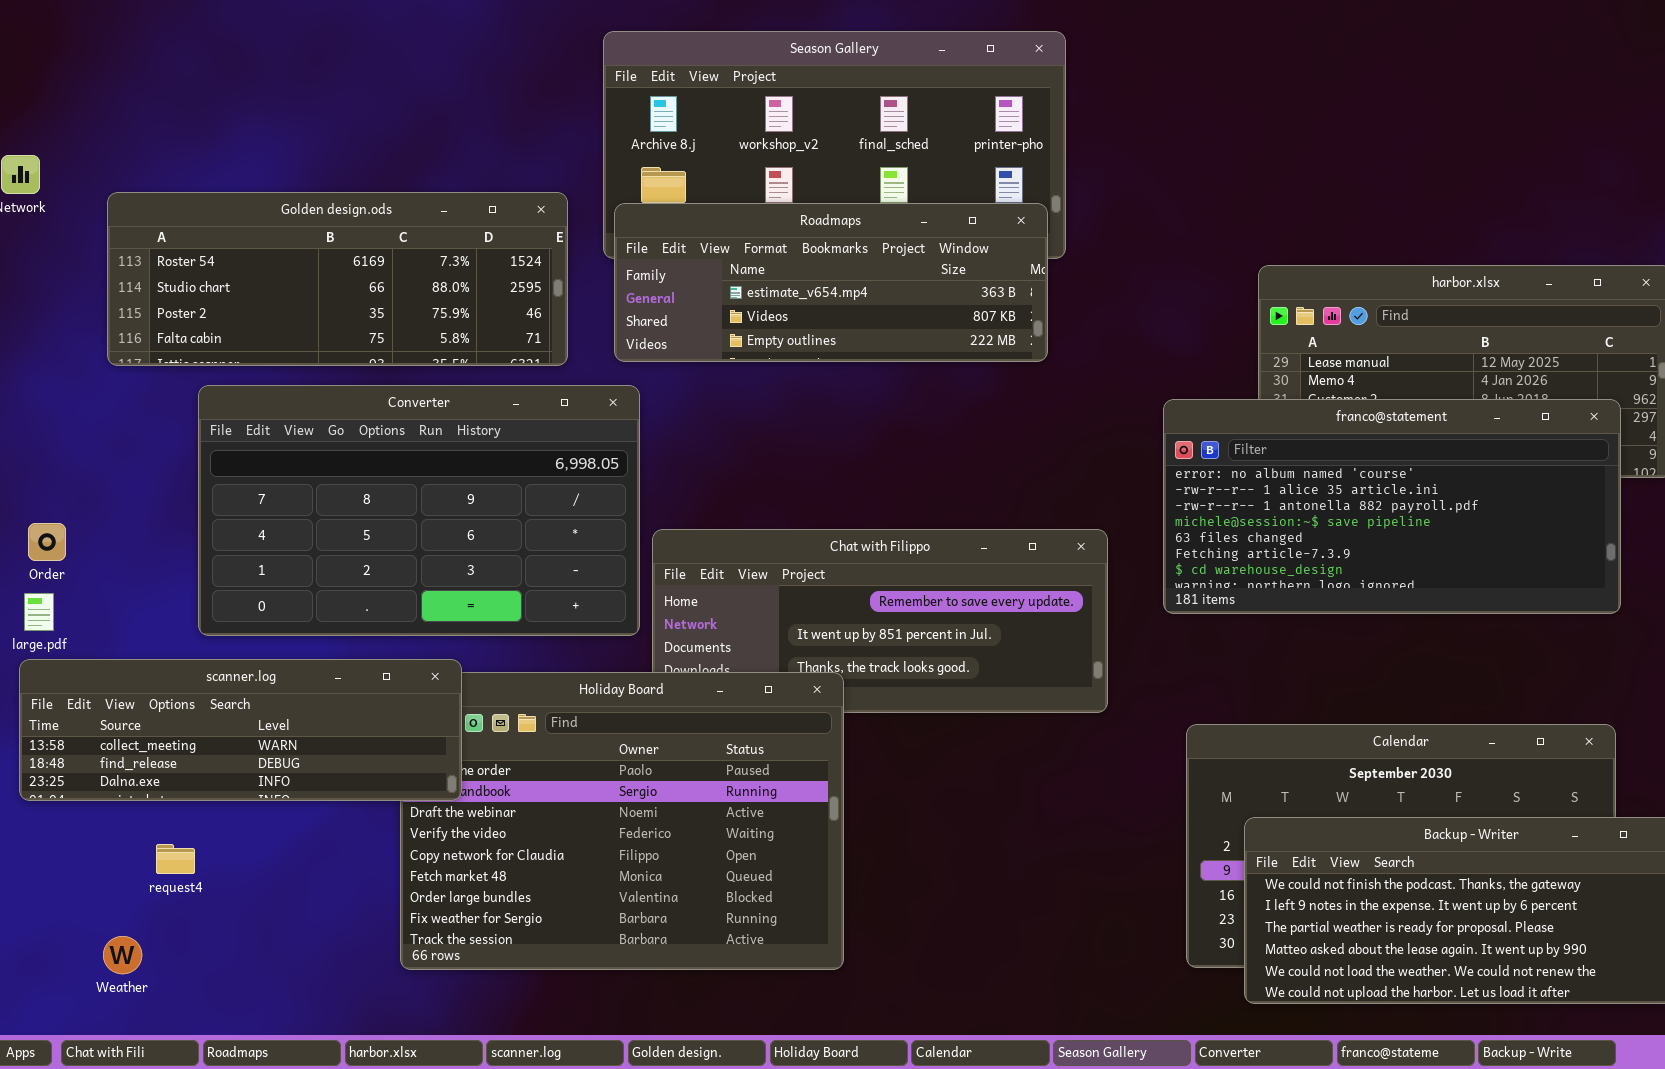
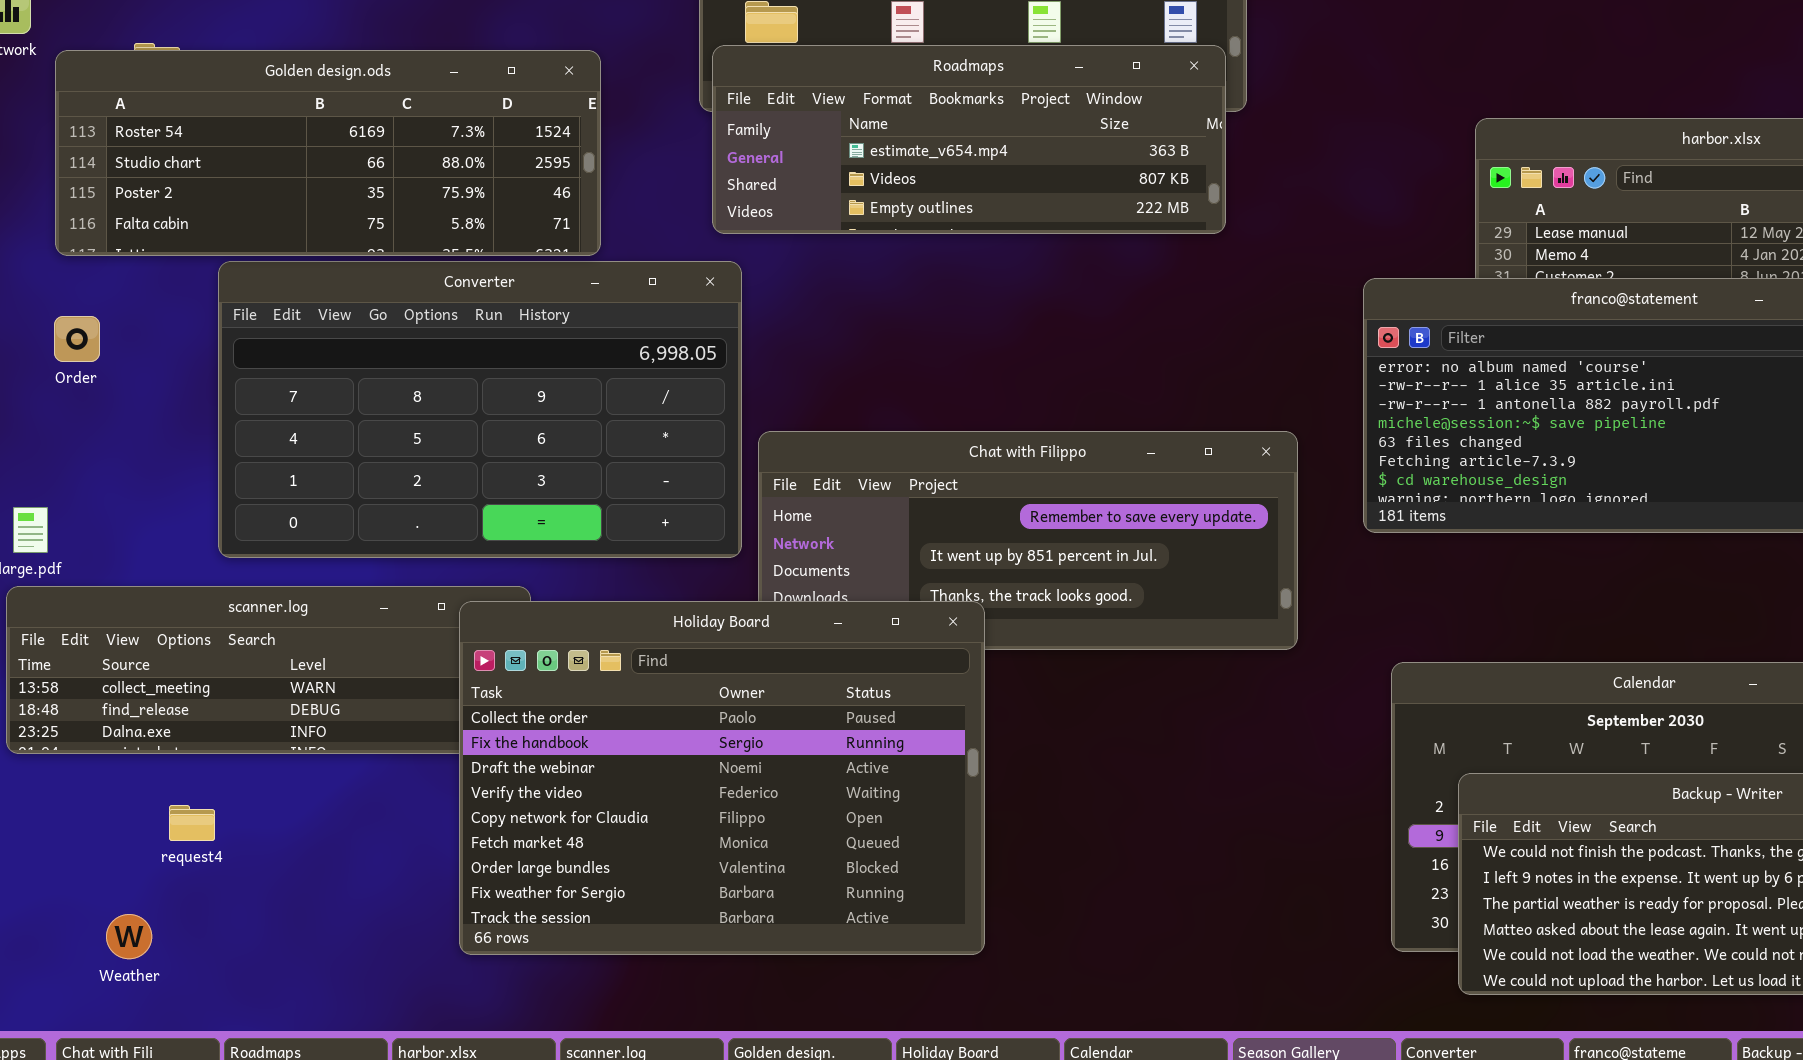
Golden design.ods: [107,192,568,366] -> [55,50,601,256], moved
Order: [28,523,66,561] -> [54,316,100,362], moved
Holiday Board: [400,672,844,970] -> [459,601,985,955], raised

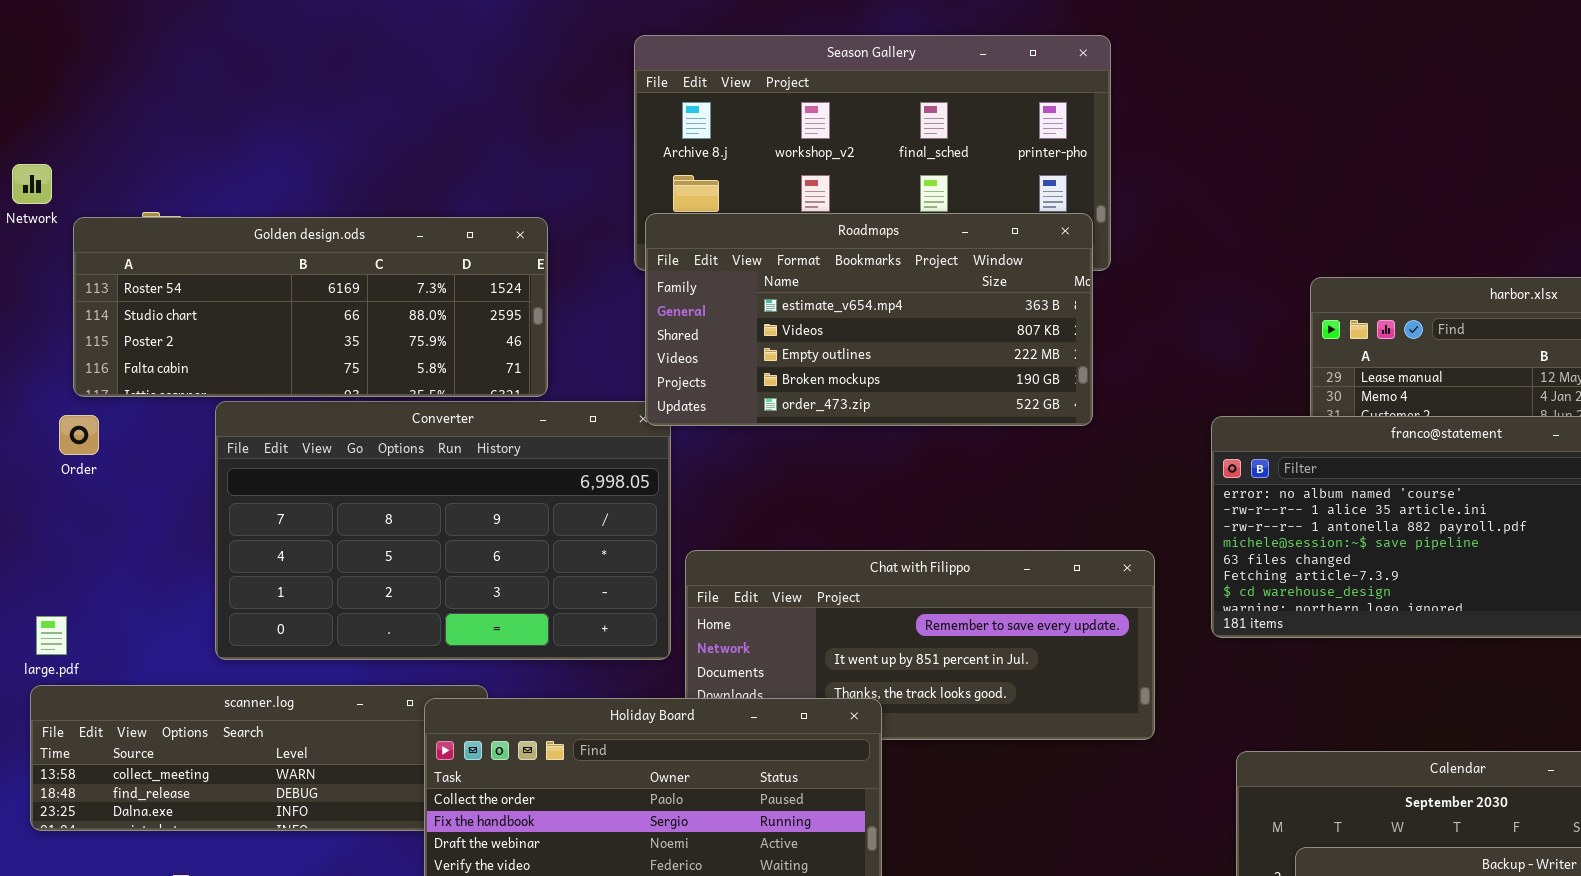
Roadmaps: [712,45,1226,234] -> [645,213,1093,426], resized
Order: [54,316,100,362] -> [59,415,99,455], moved

